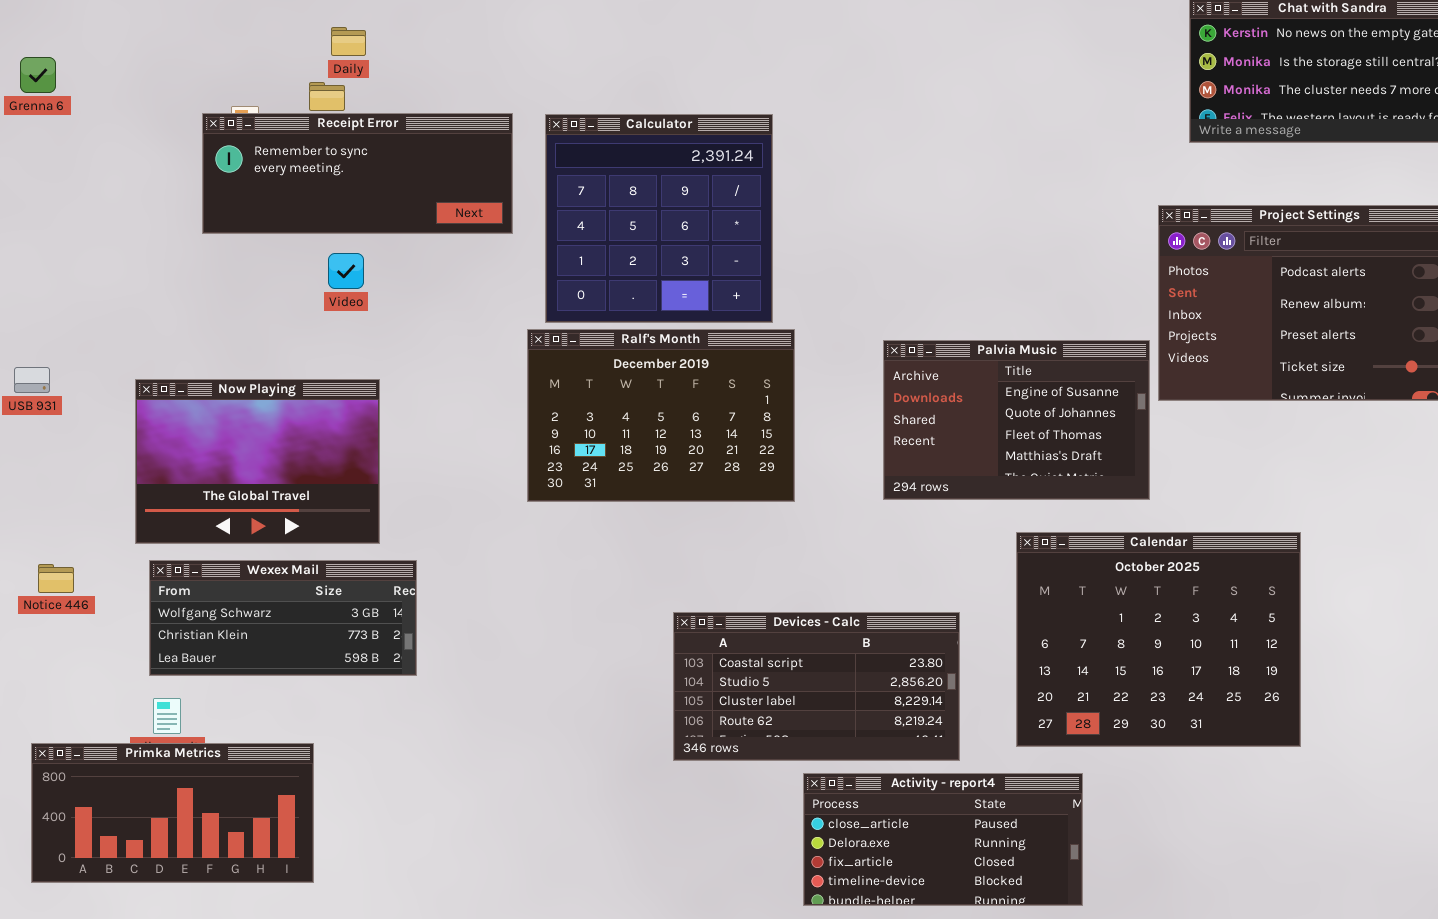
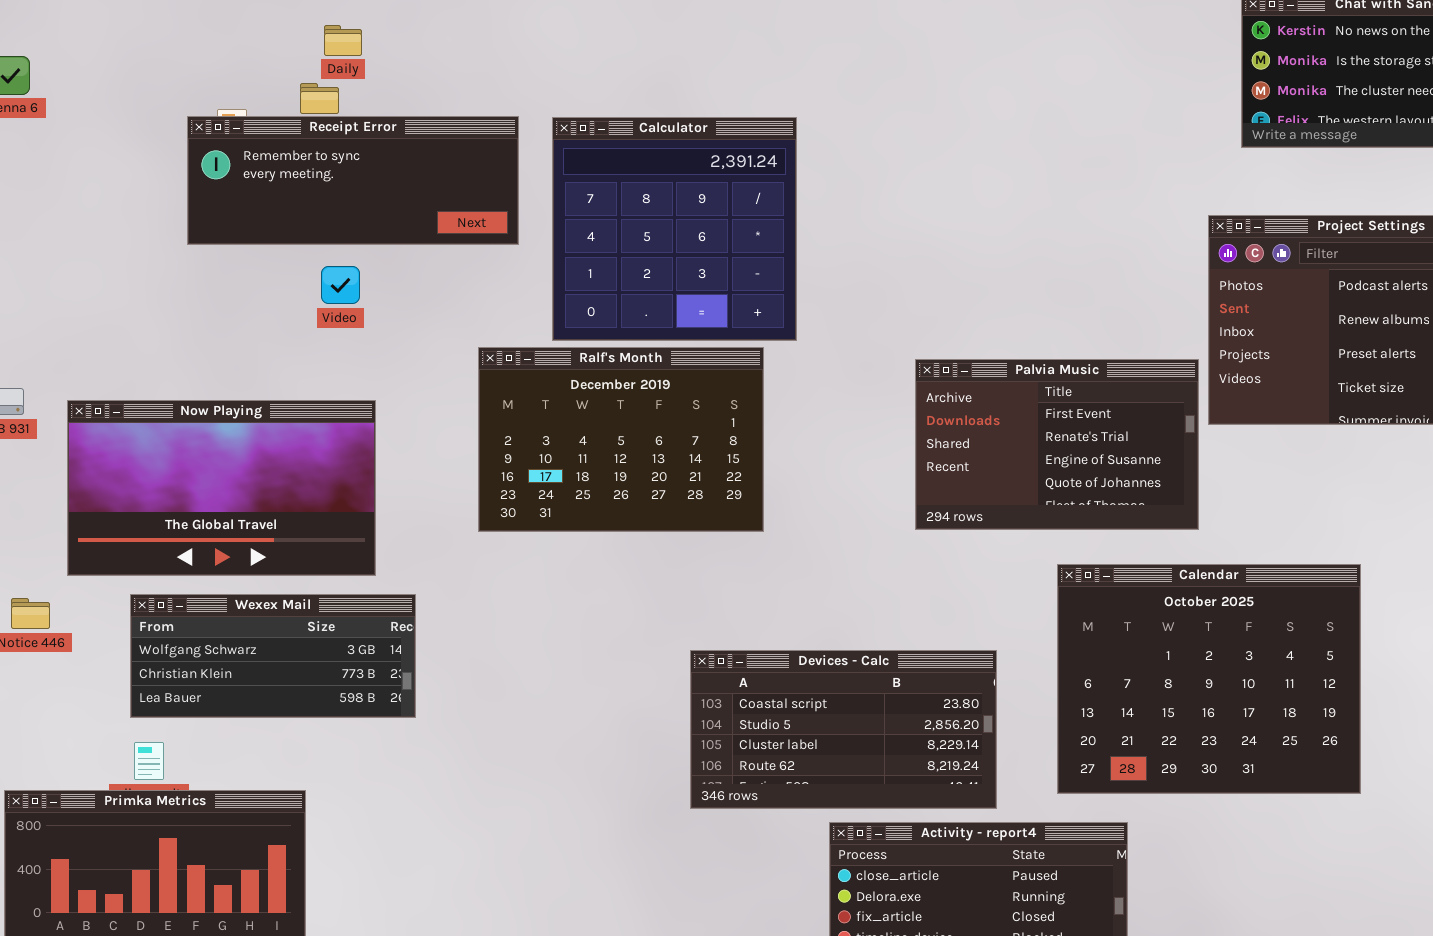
Ralf's Month: [527,329,795,502] -> [478,347,764,532], moved
Palvia Music: [883,340,1150,500] -> [915,359,1199,530], scrolled up 2 rows
Now Playing: [135,379,380,544] -> [67,400,376,576], resized

